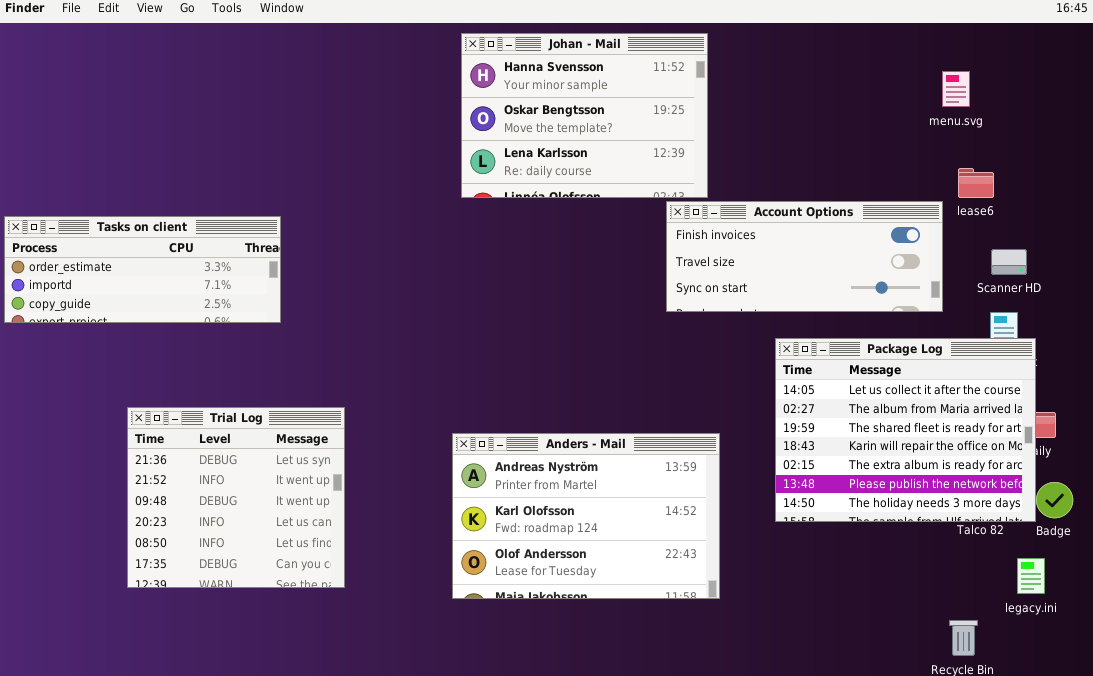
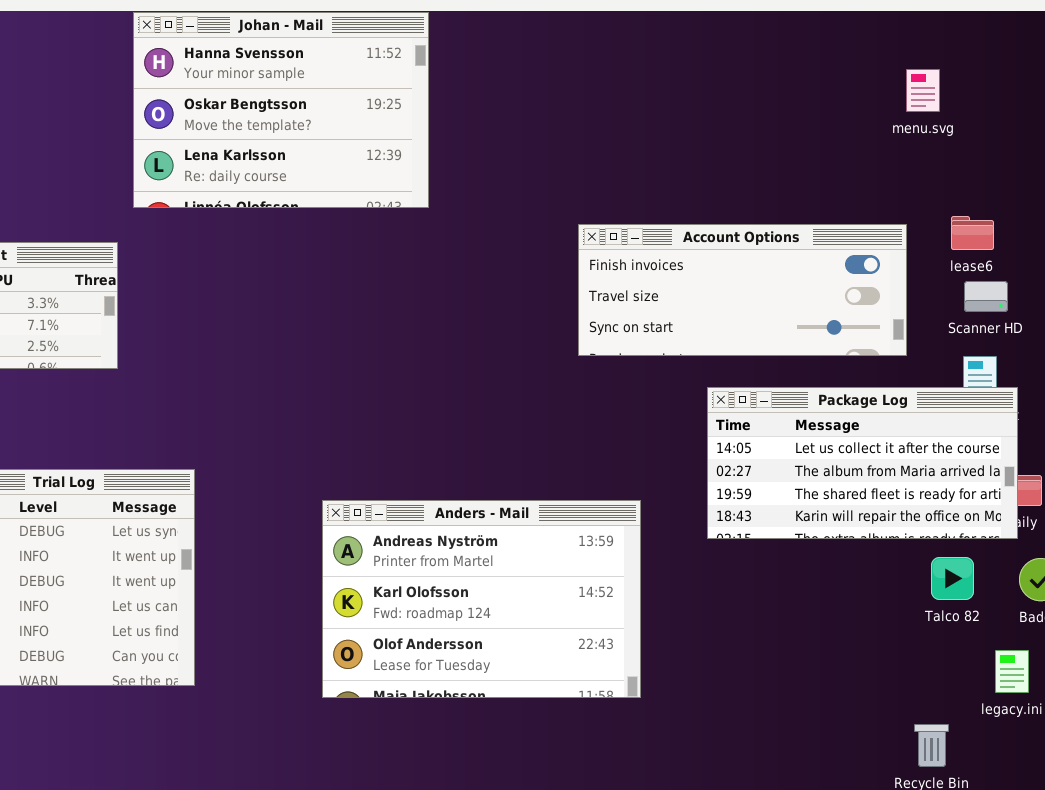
Johan - Mail: [461,33,708,198] -> [133,12,429,208], moved
lease6: [958,168,994,198] -> [951,216,994,250], moved
Package Log: [775,338,1036,522] -> [707,387,1018,539], resized

